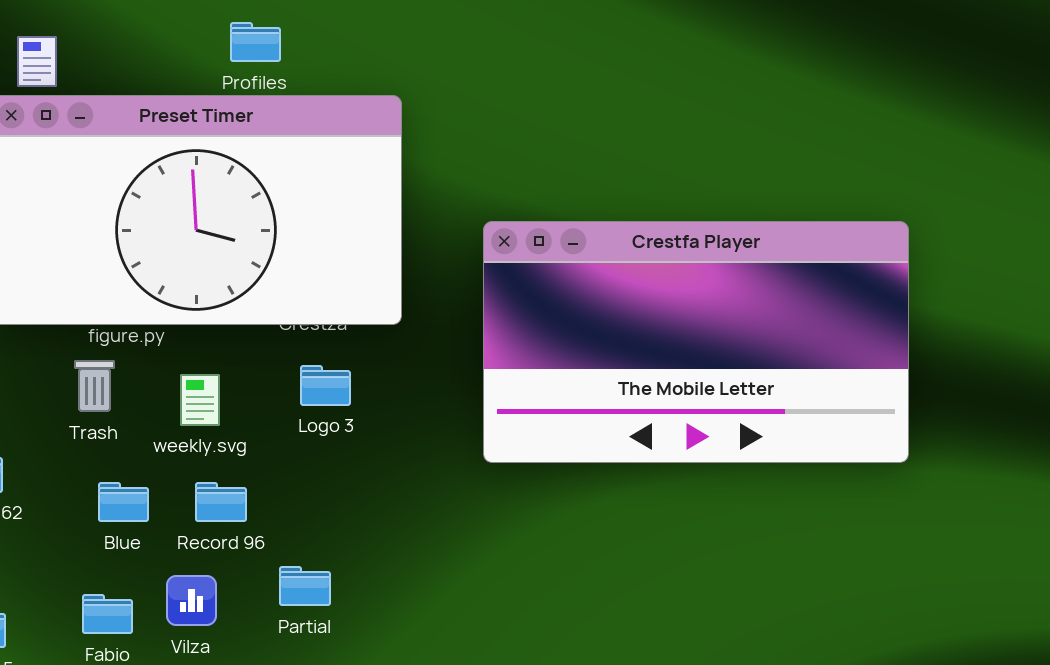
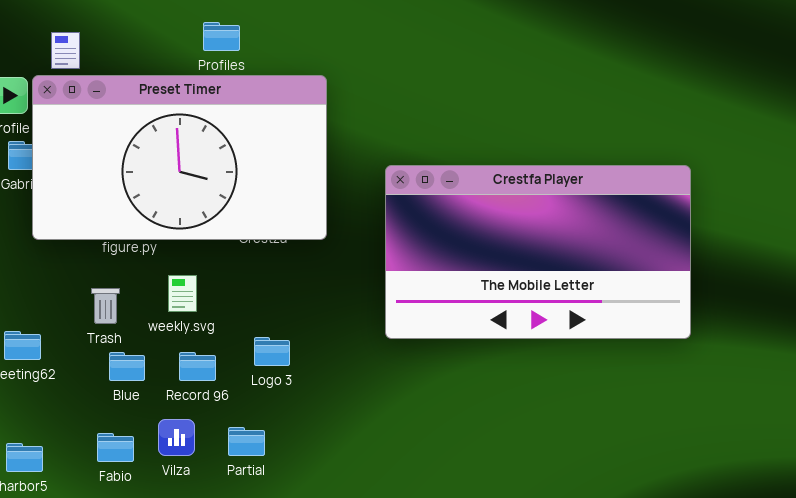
Trash: [74,360,115,412] -> [91,288,120,324], moved
Logo 3: [300,365,351,406] -> [254,337,290,366], moved
Partial: [279,566,331,606] -> [228,427,265,456], moved

